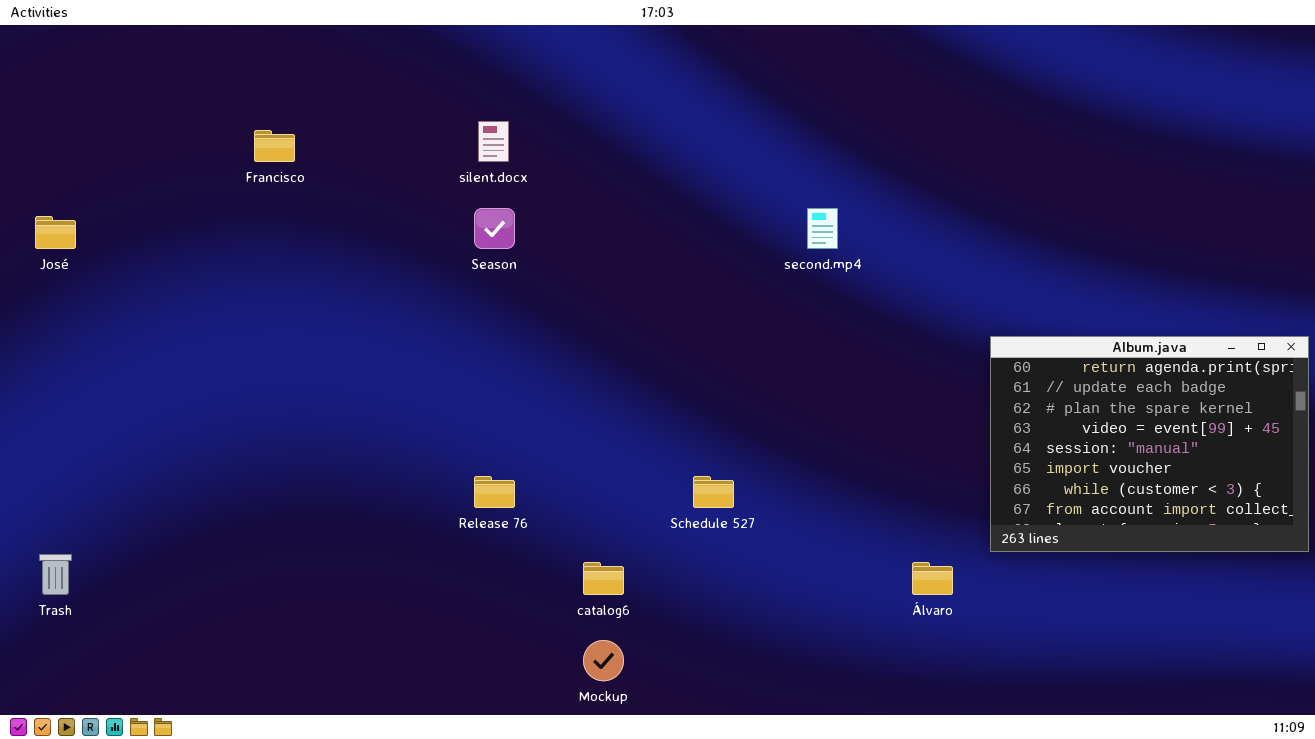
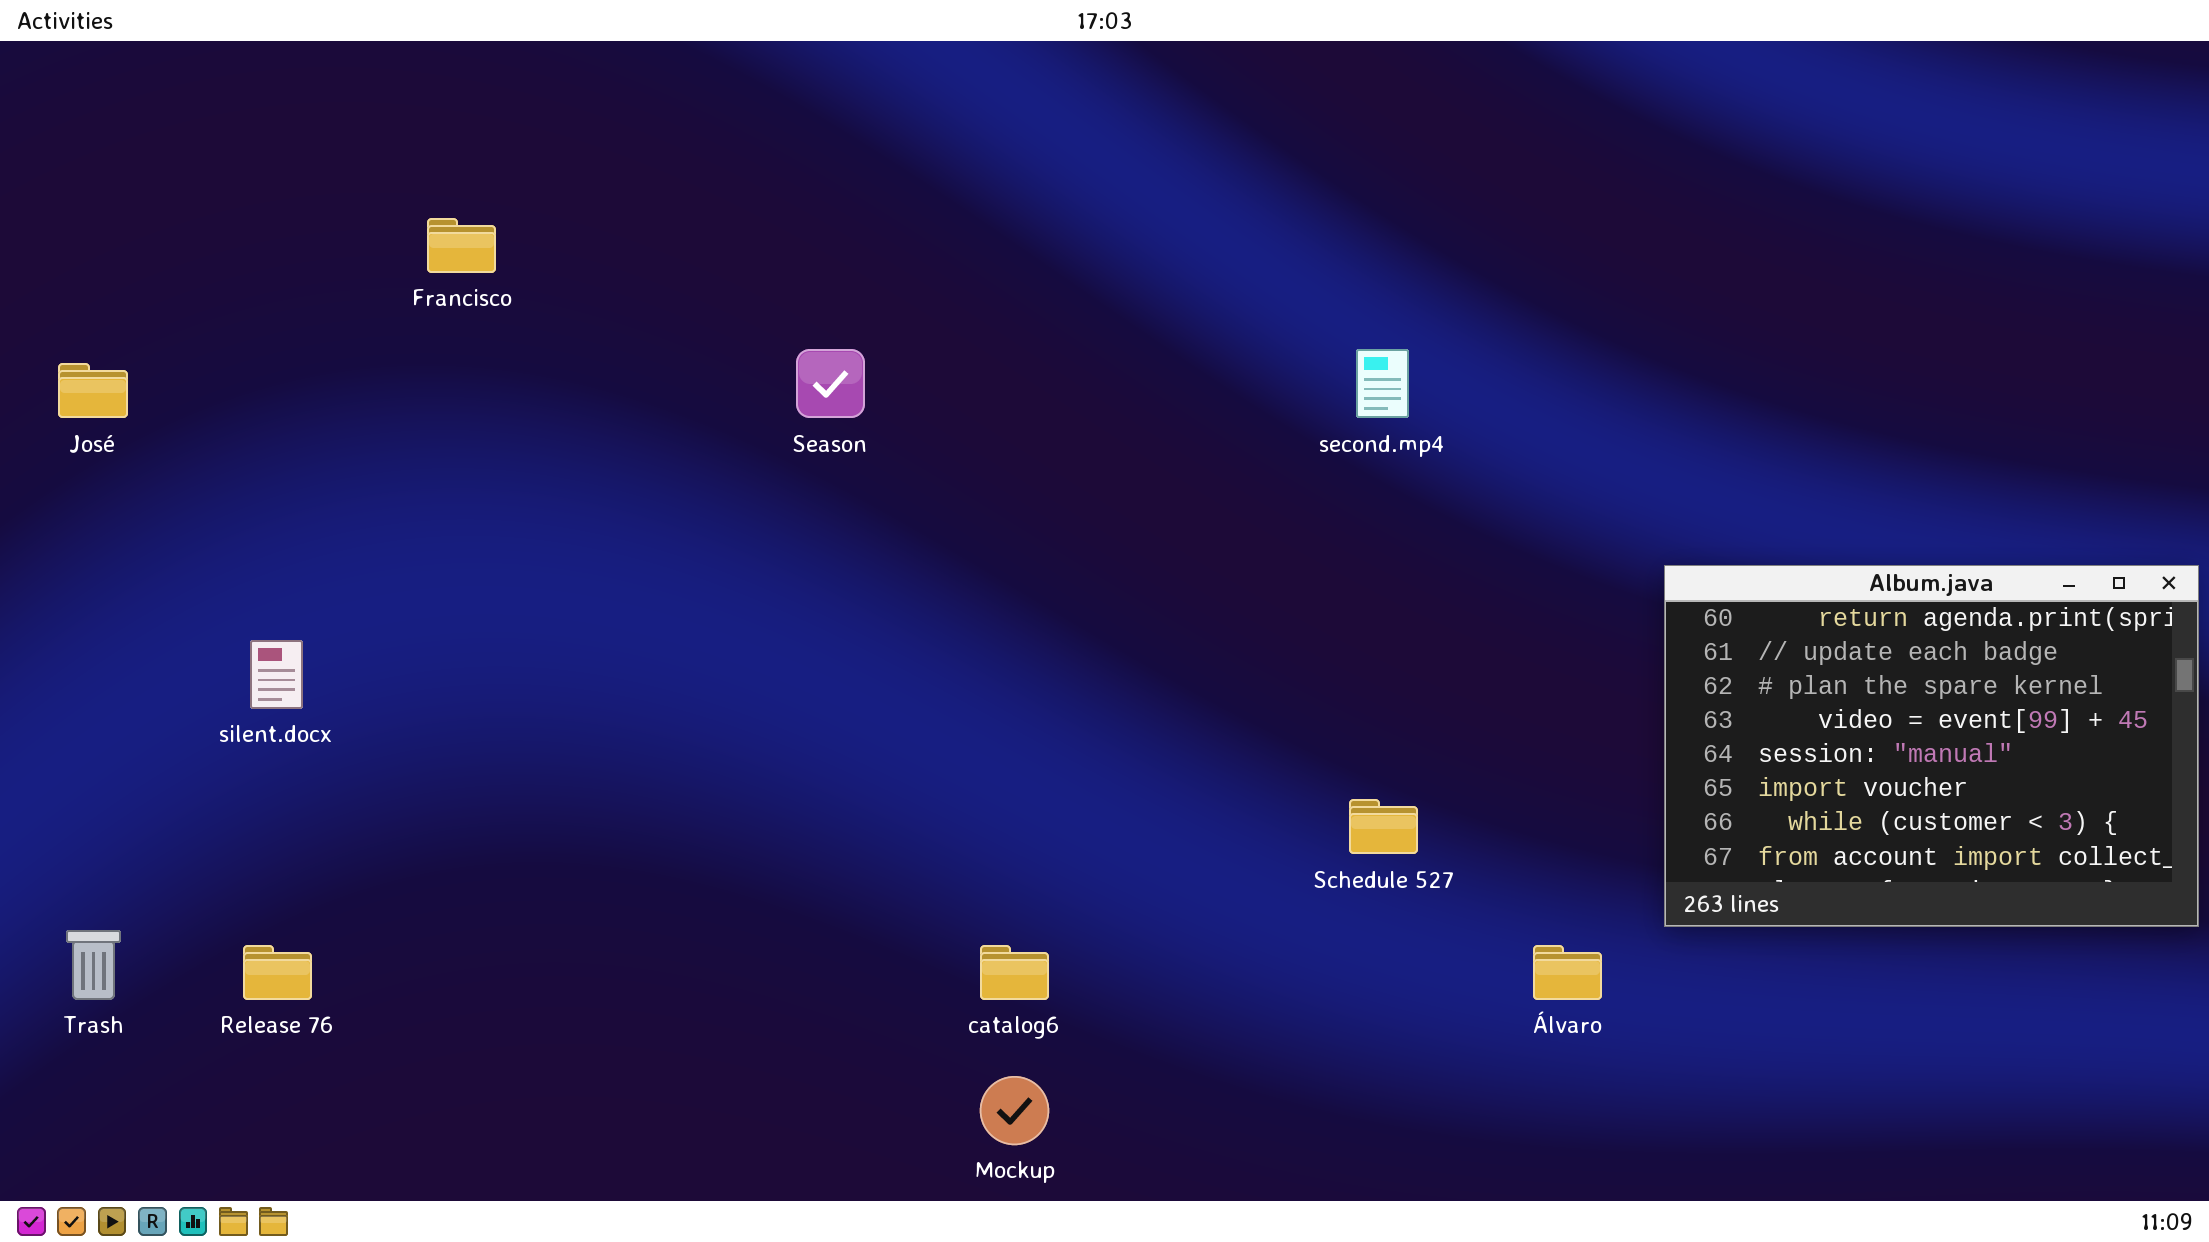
silent.docx: [478,121,509,162] -> [250,640,303,709], moved
Release 76: [474,476,515,508] -> [243,945,312,1000], moved
Schedule 527: [693,476,734,508] -> [1349,799,1418,854], moved

